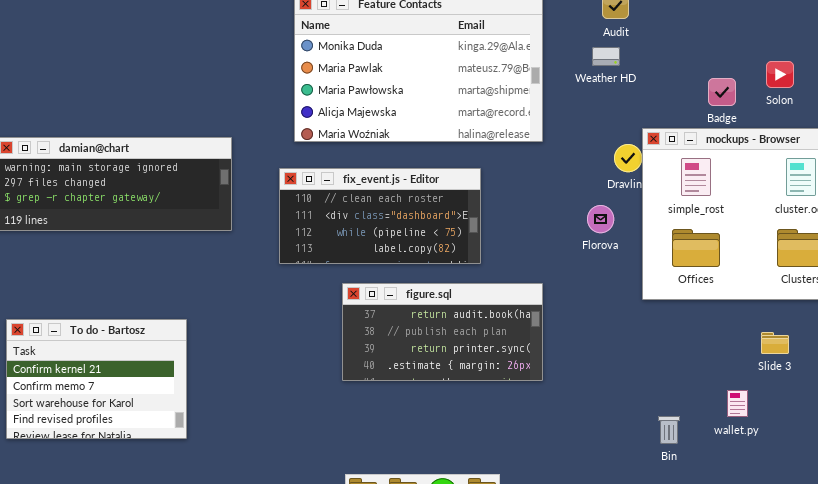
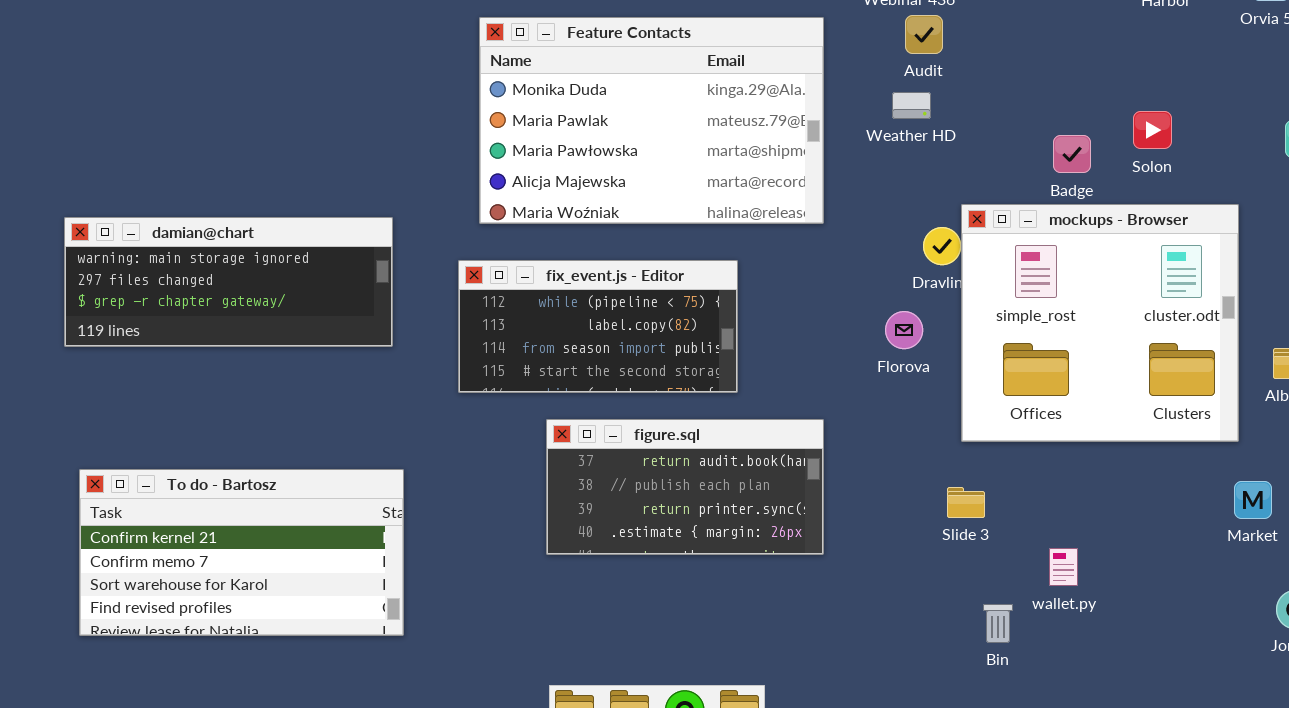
fix_event.js - Editor: [279,168,481,264] -> [458,260,738,393], scrolled down 2 rows
To do - Bartosz: [6,319,187,439] -> [79,469,404,636], resized
Slide 3: [761,332,789,354] -> [947,487,985,518], moved
wallet.py: [727,390,748,417] -> [1049,548,1078,586], moved

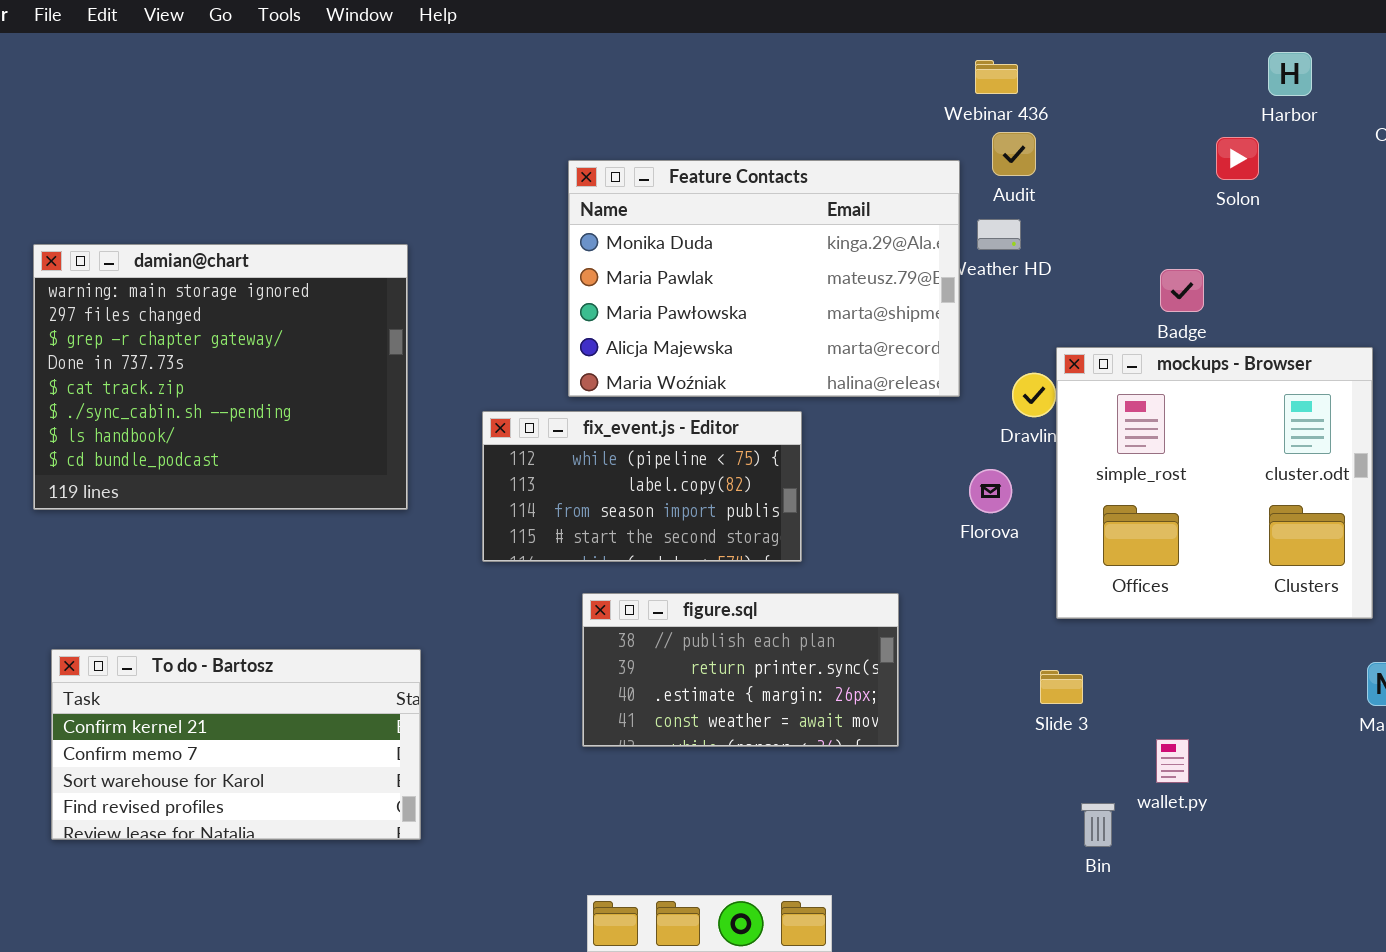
Feature Contacts: [479,17,824,224] -> [568,160,960,397], moved
Solon: [1133,111,1172,149] -> [1216,137,1259,180], moved
damian@chart: [64,217,393,347] -> [33,244,408,510], resized
figure.sql: [546,419,824,555] -> [582,593,899,747], scrolled down 1 row

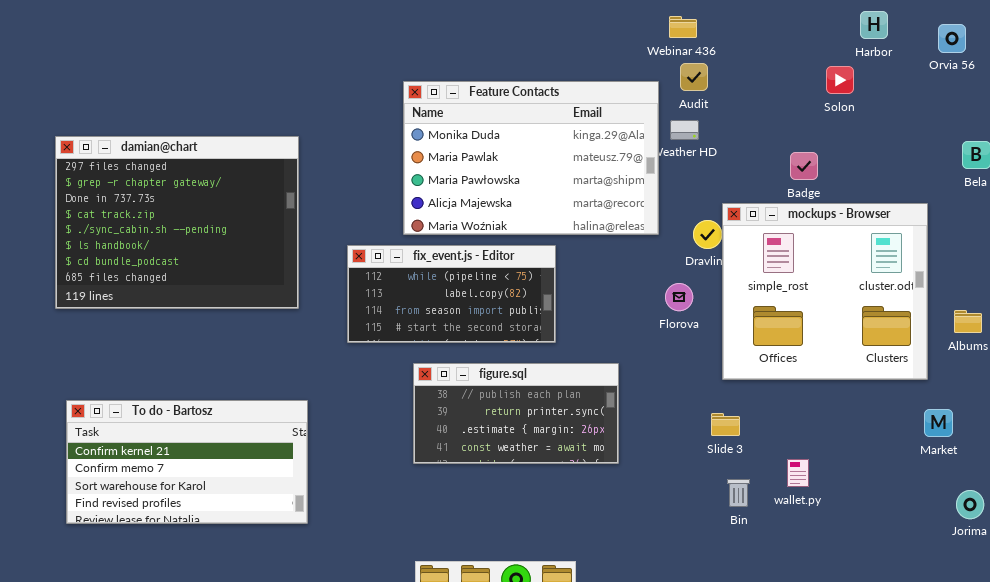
damian@chart: [33,244,408,510] -> [55,136,299,309], scrolled down 1 row
Bin: [1081,803,1115,847] -> [727,479,750,507], moved

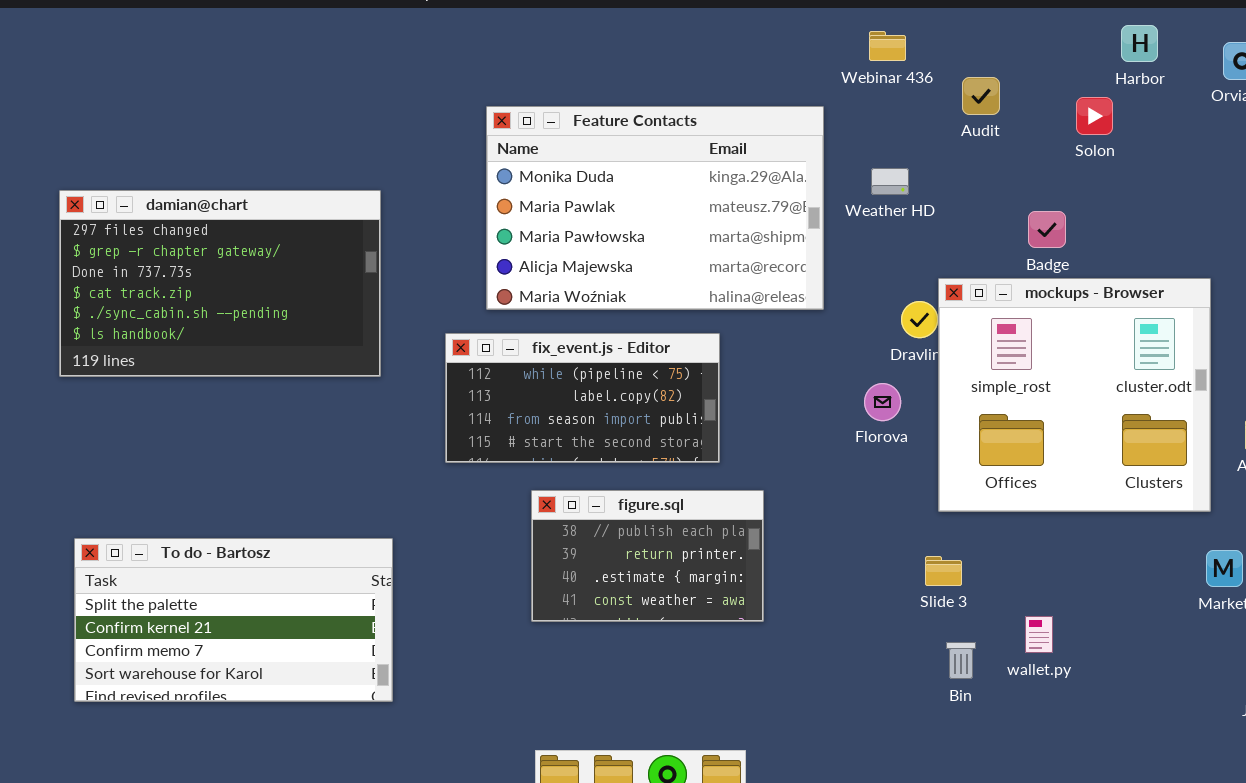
Audit: [680,63,708,91] -> [962,77,1000,115], moved
Feature Contacts: [403,81,659,235] -> [486,106,824,310], moved
damian@chart: [55,136,299,309] -> [59,190,381,377], resized
figure.sql: [413,363,619,464] -> [531,490,764,622], resized
To do - Bartosz: [66,400,308,524] -> [74,538,393,702], scrolled up 1 row

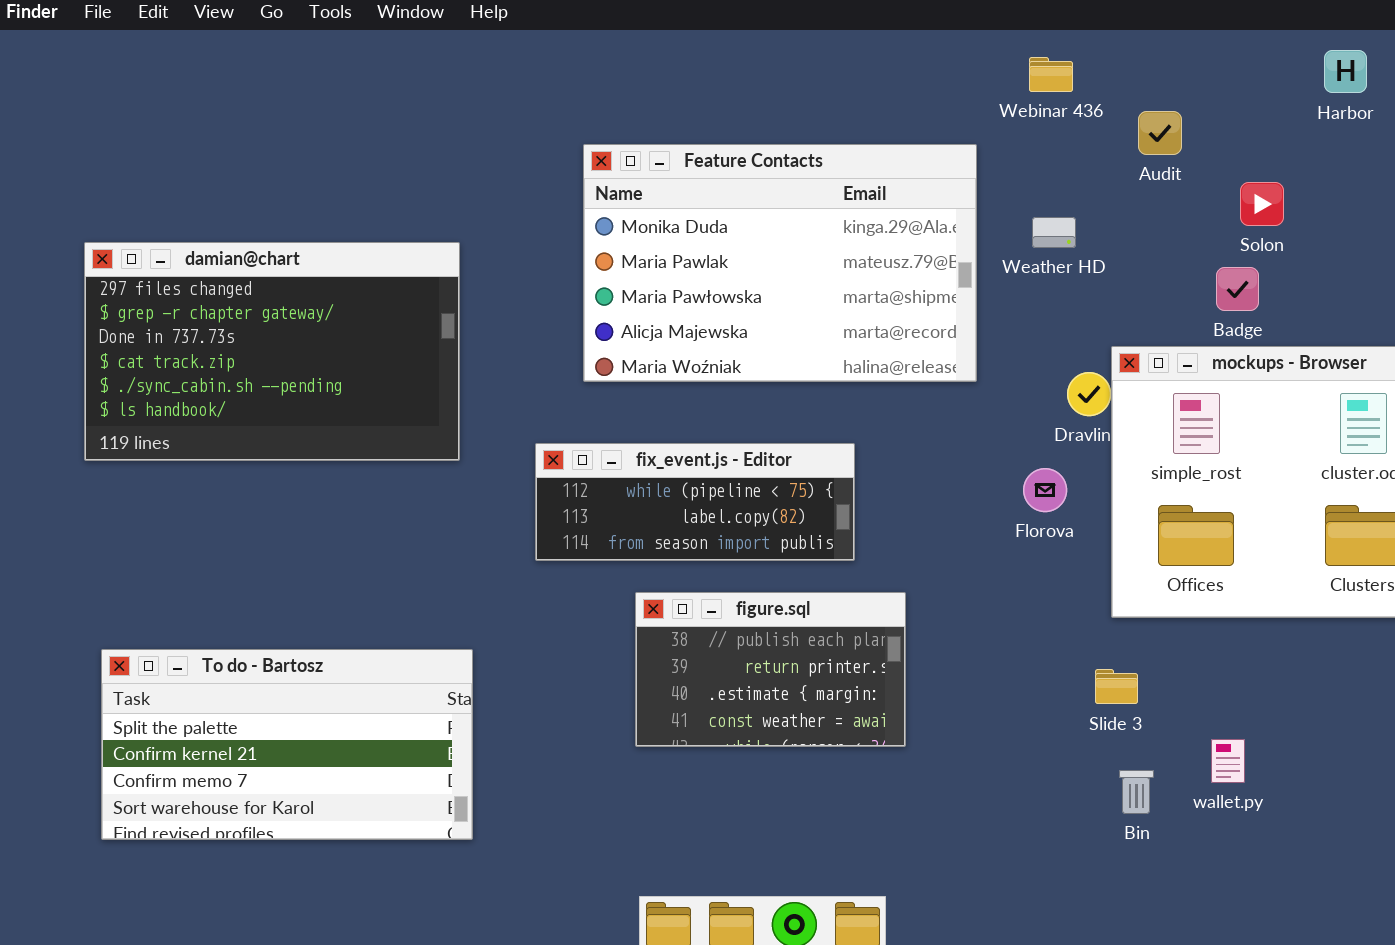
Solon: [1076,97,1113,135] -> [1240,182,1284,226], moved
fix_event.js - Editor: [445,333,720,463] -> [535,443,855,561], resized

